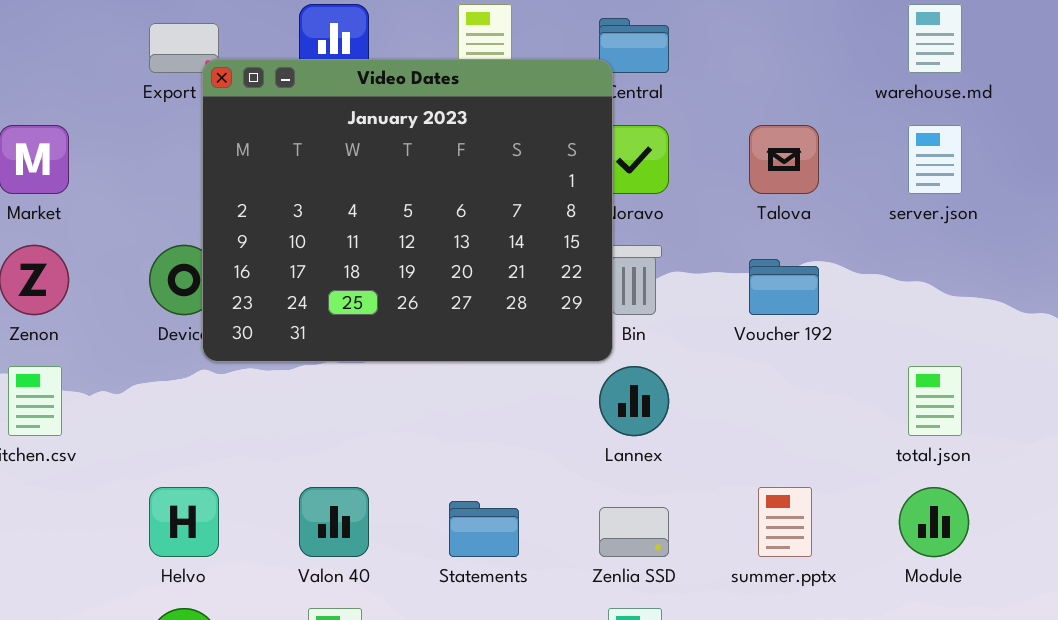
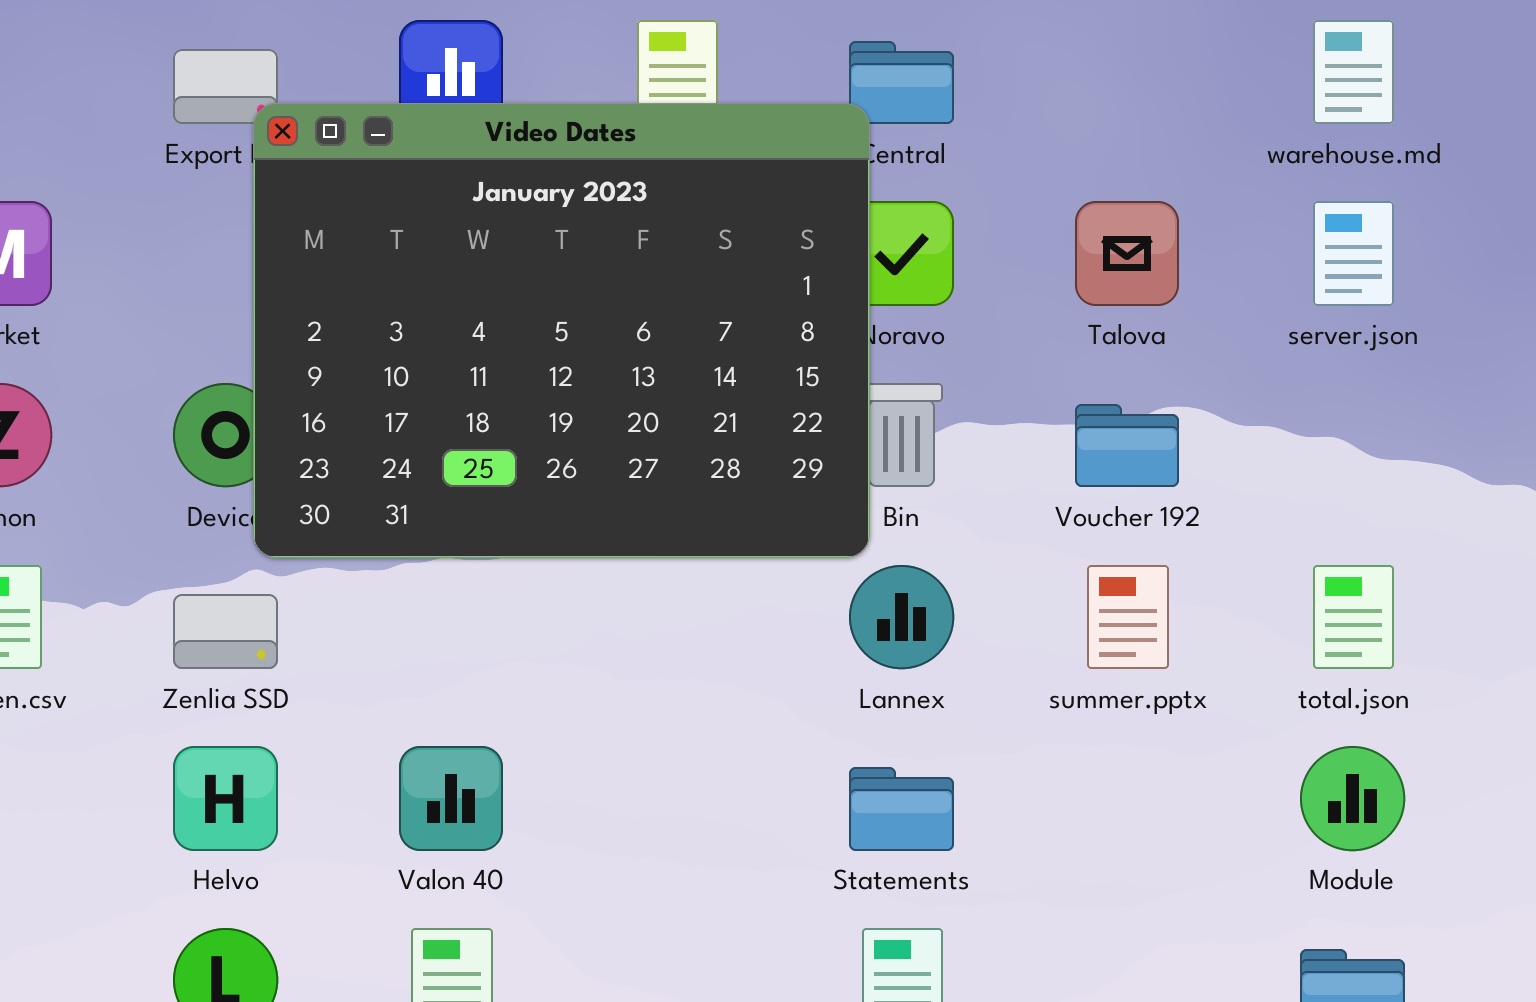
summer.pptx: [758,487,812,557] -> [1087,565,1169,669], moved
Statements: [449,501,519,557] -> [849,767,954,851], moved
Zenlia SSD: [599,507,669,557] -> [173,594,278,669], moved

